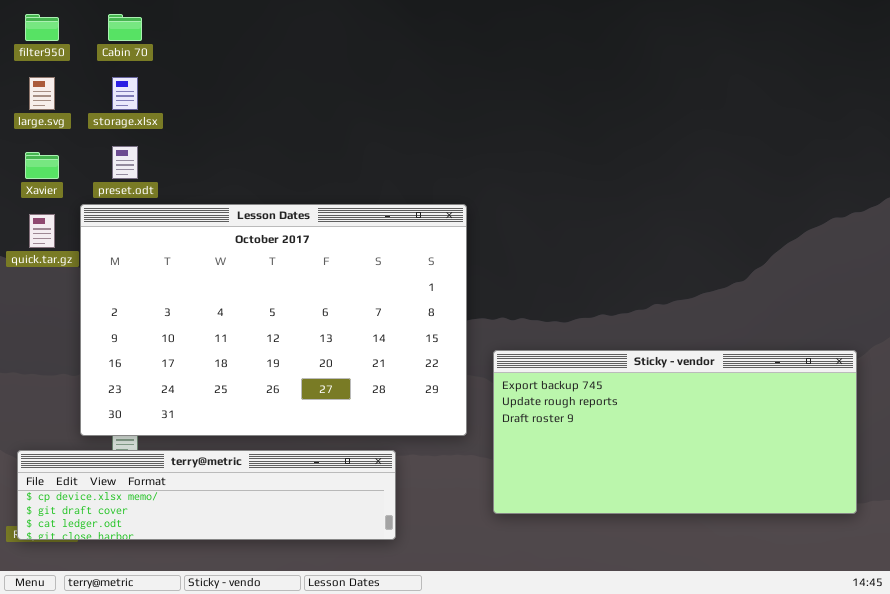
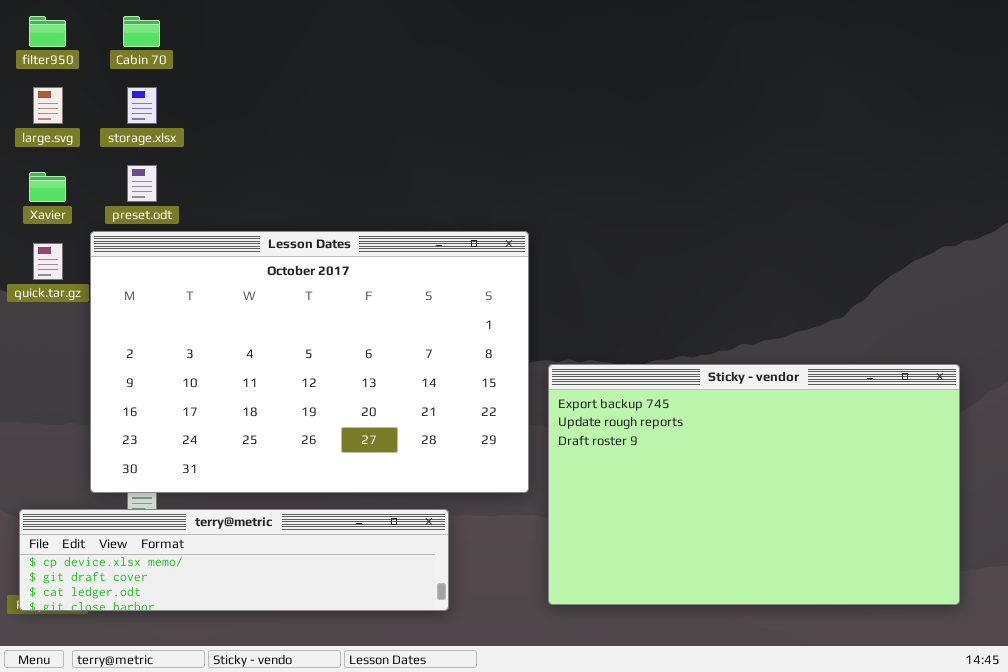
Sticky - vendor: [493,350,857,514] -> [548,364,960,605], moved, resized

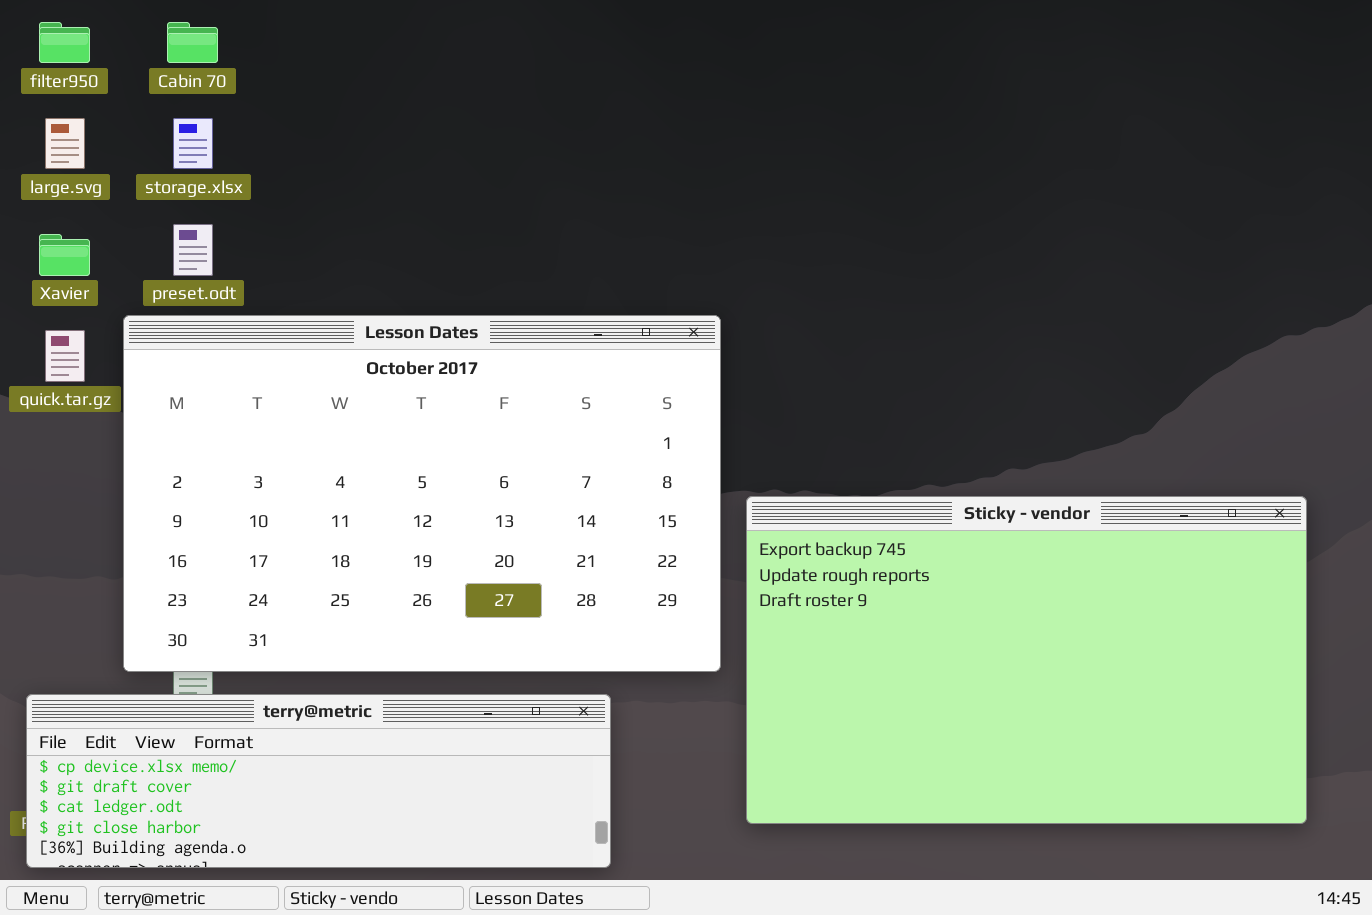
terry@metric: [19,509,449,611] -> [26,694,611,868], resized

